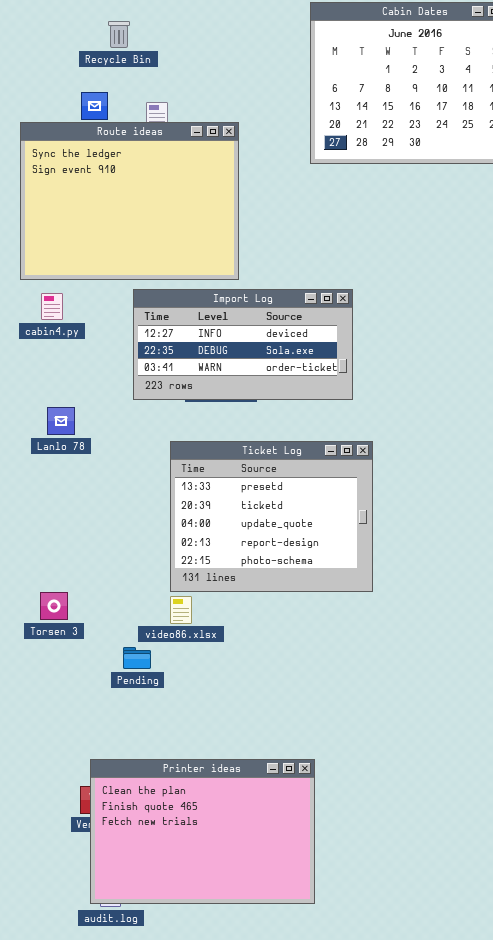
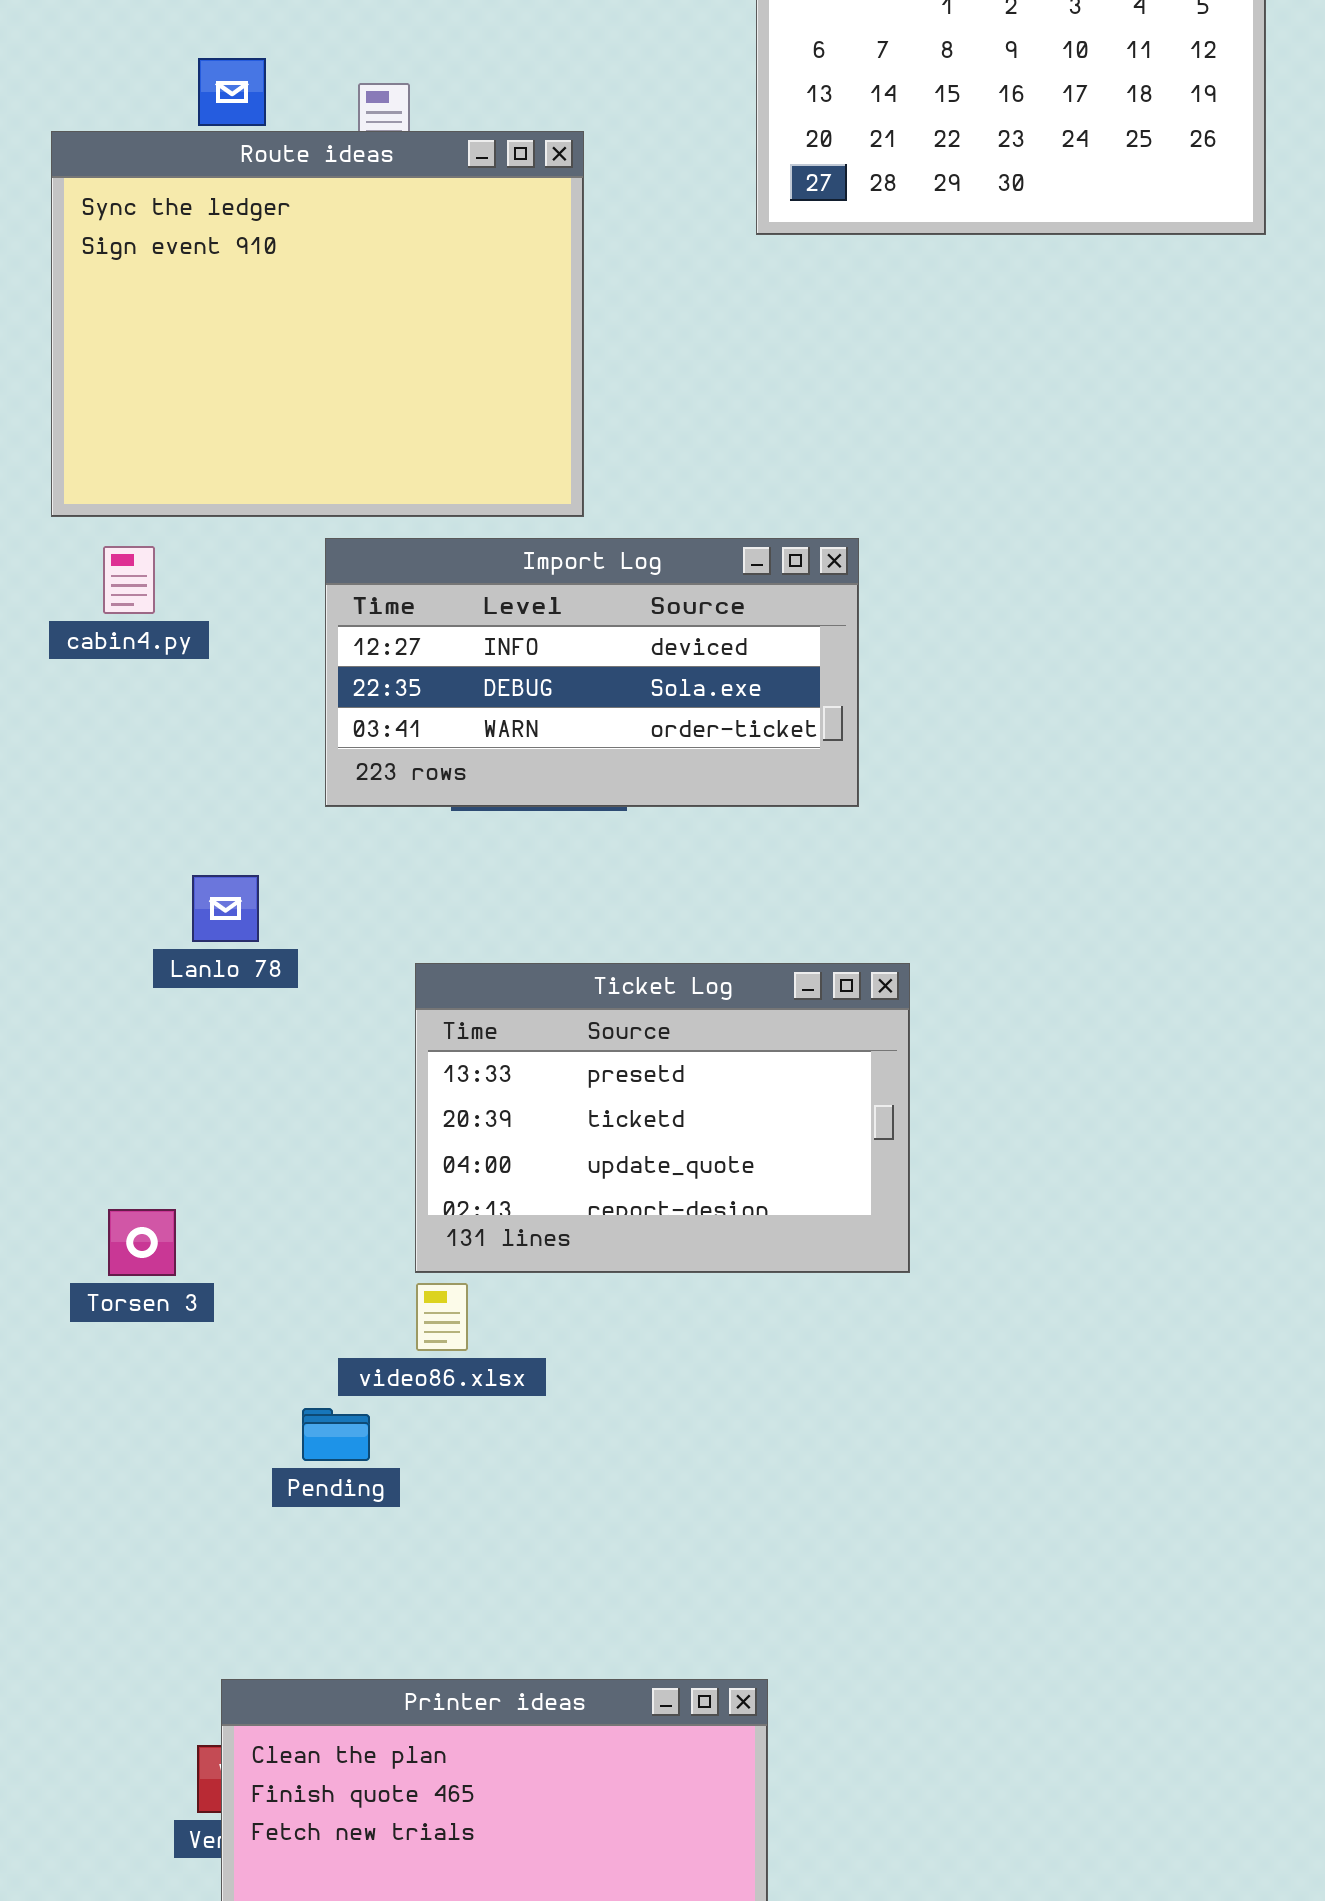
Lanlo 78: [47,407,75,435] -> [192,875,259,942], moved
Ticket Log: [170,441,373,592] -> [415,963,910,1273], resized
Torsen 3: [40,592,68,620] -> [108,1209,176,1276], moved

